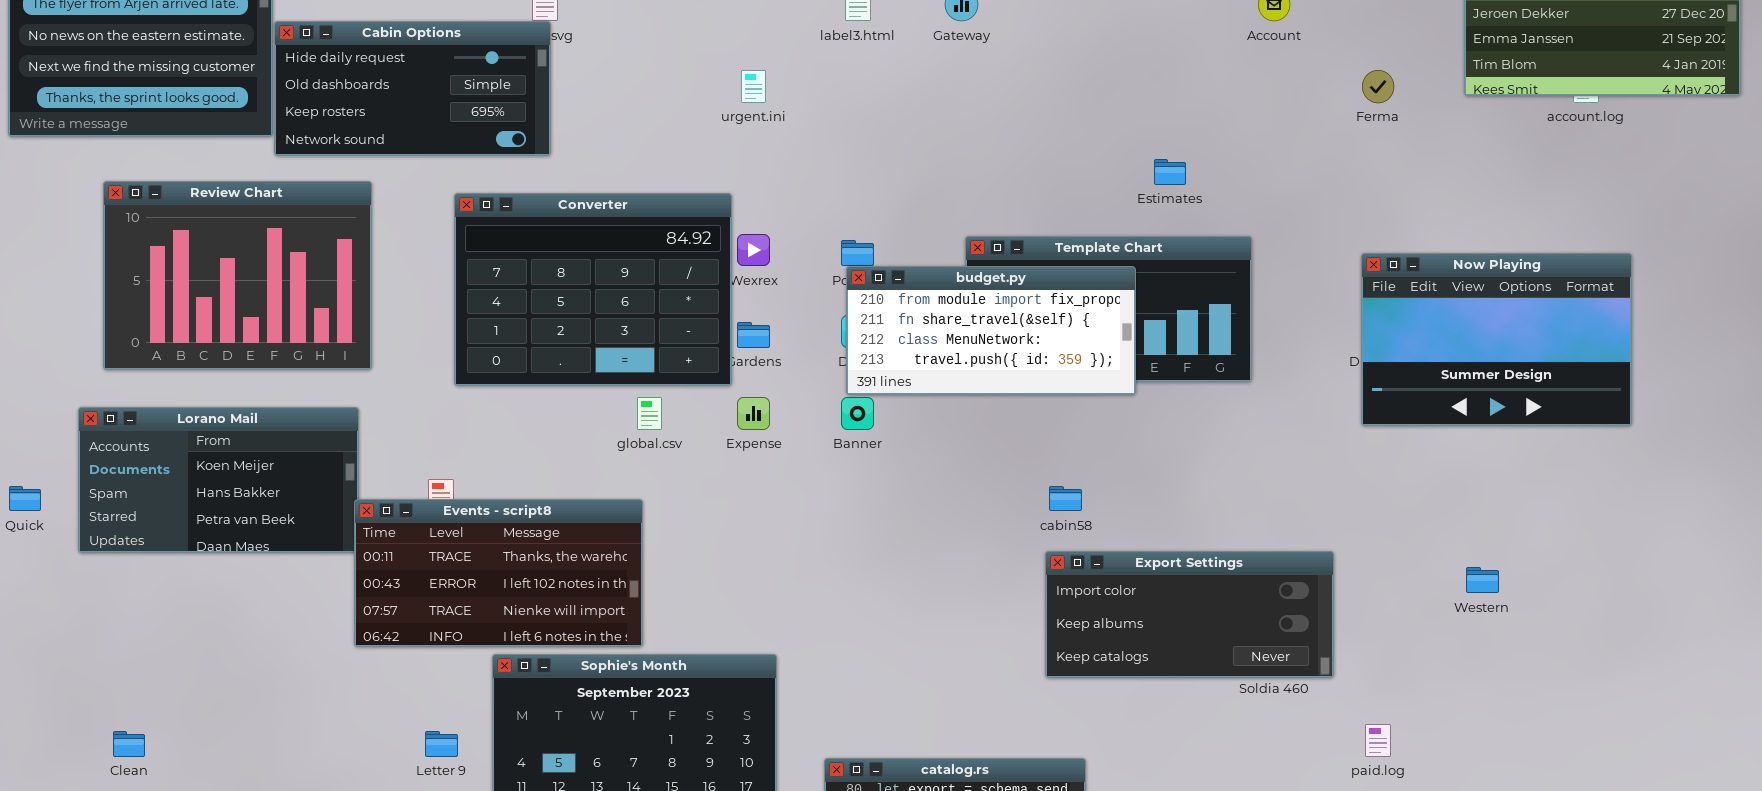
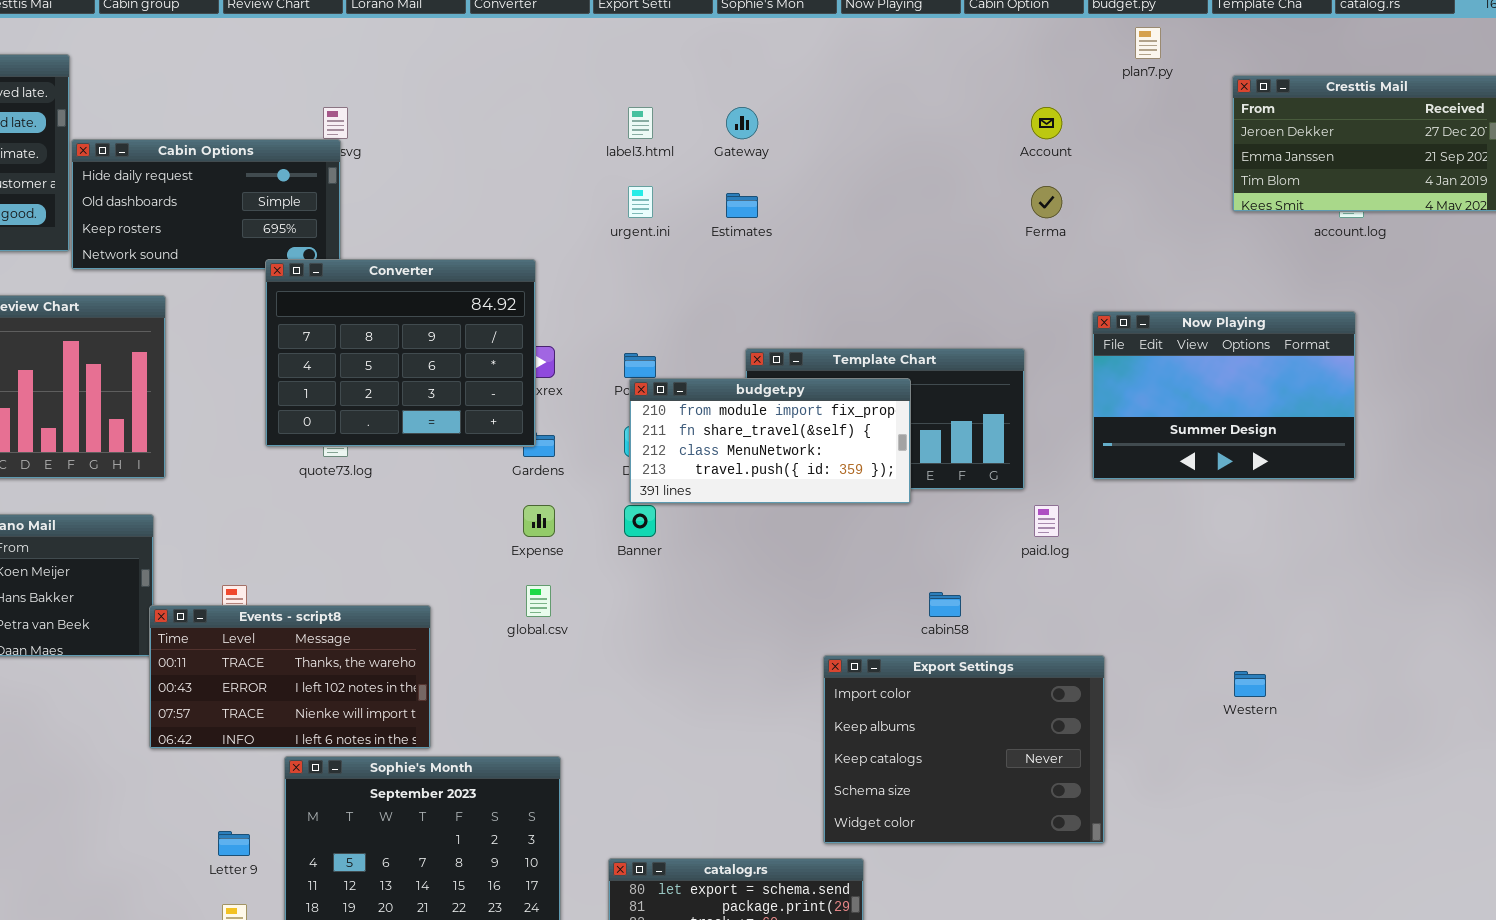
urgent.ini: [741,70,766,103] -> [628,186,653,218], moved
Ferma: [1362,70,1394,103] -> [1031,186,1062,218], moved
Estimates: [1154,159,1186,185] -> [726,193,758,218], moved
Converter: [454,193,732,386] -> [265,259,536,447], moved
Now Playing: [1361,253,1632,426] -> [1092,311,1356,480], moved
global.csv: [637,397,662,430] -> [526,585,551,617], moved
cabin58: [1049,486,1082,511] -> [929,592,961,617], moved
Export Settings: [1045,551,1334,678] -> [823,655,1105,844], resized
paid.log: [1365,724,1391,757] -> [1034,505,1059,537], moved

